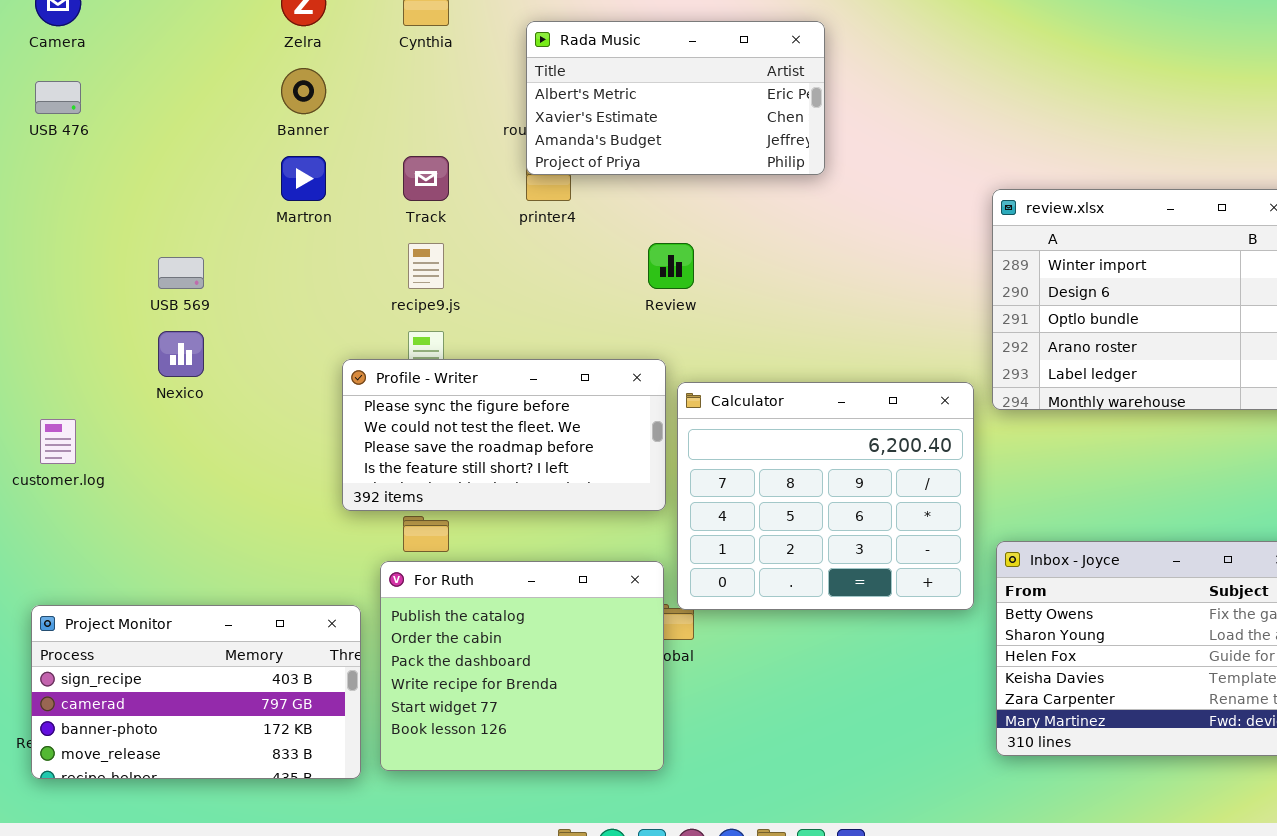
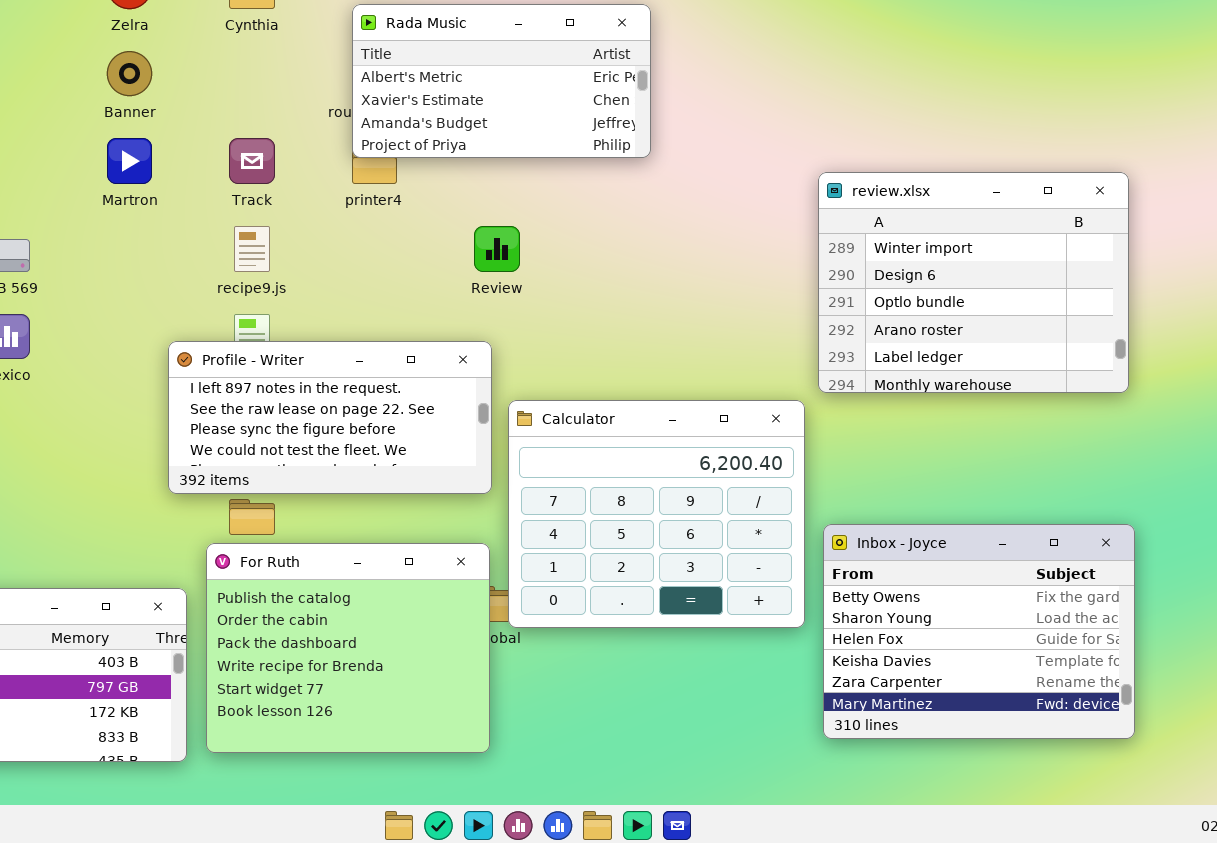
Profile - Writer: [342,359,666,511] -> [168,341,492,494], scrolled up 2 rows
Calculator: [677,382,974,610] -> [508,400,805,628], moved

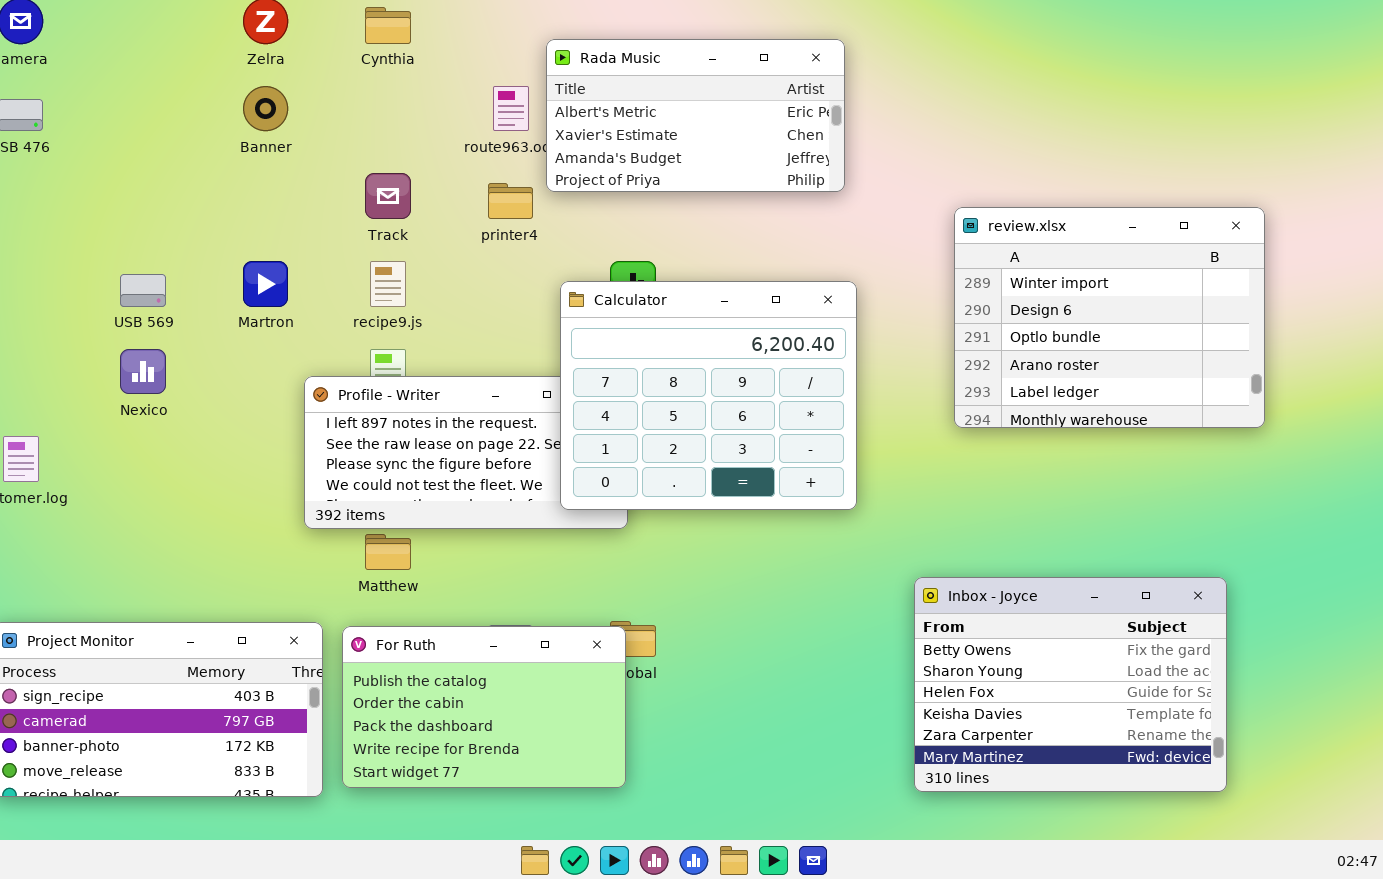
Rada Music: [352,4,651,158] -> [546,39,845,192], moved
Martron: [107,138,152,184] -> [243,261,288,307], moved
Calculator: [508,400,805,628] -> [560,281,857,510], moved
Inbox - Joyce: [823,524,1135,739] -> [914,577,1227,792], moved
For Ruth: [206,543,490,753] -> [342,626,626,788], resized

